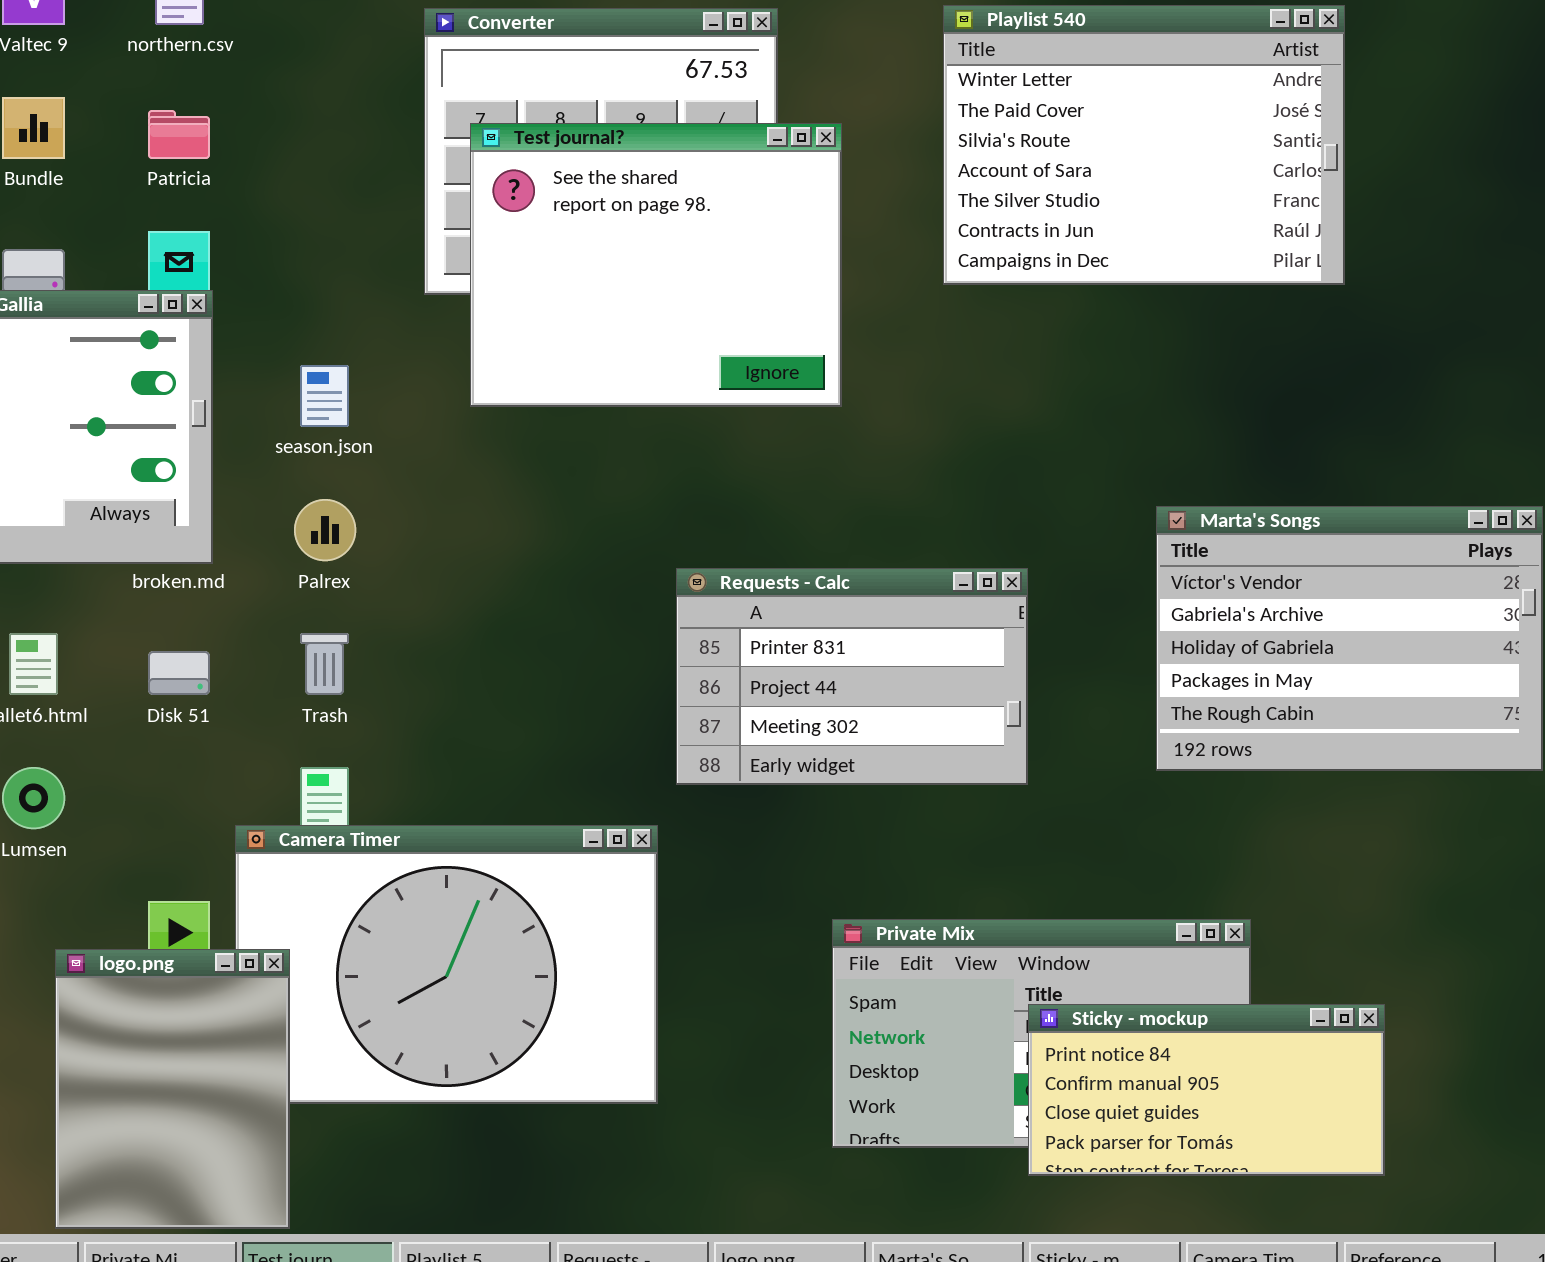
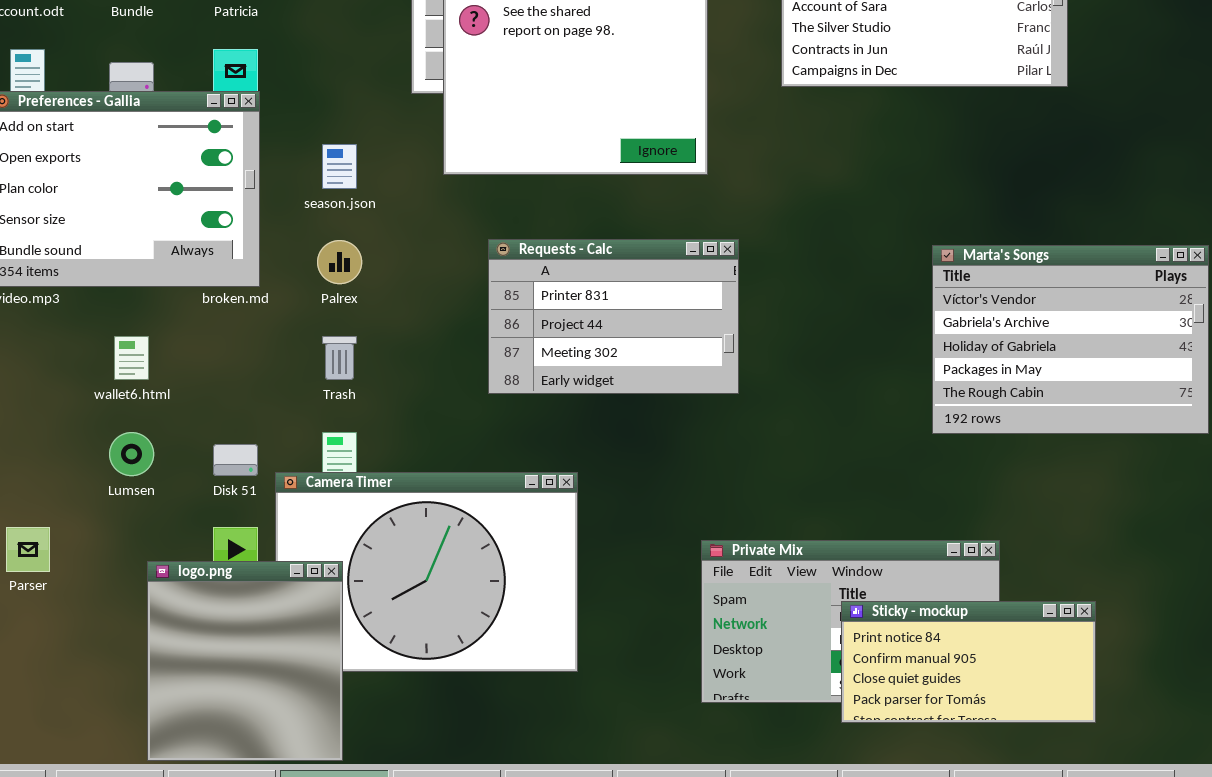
Requests - Calc: [676,568,1028,785] -> [488,239,739,394], moved
Disk 51: [148,651,210,695] -> [213,444,258,476], moved
logo.png: [55,949,290,1229] -> [147,561,343,761], resized

